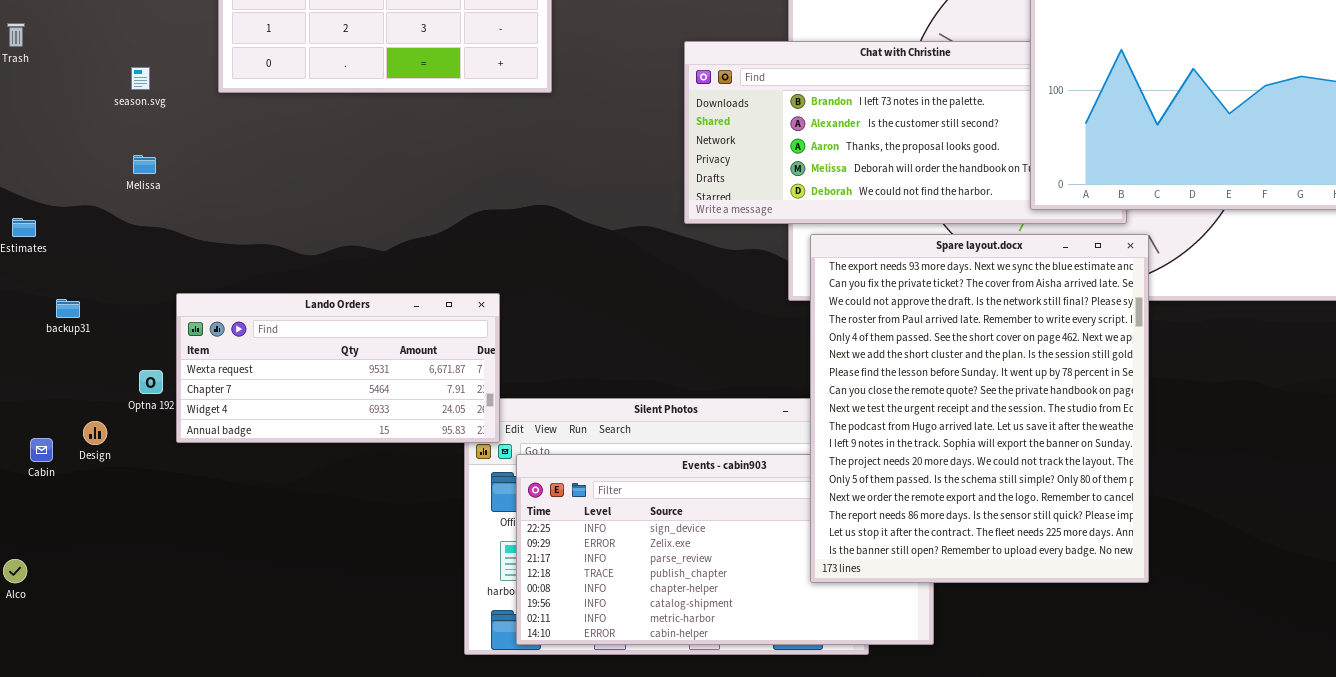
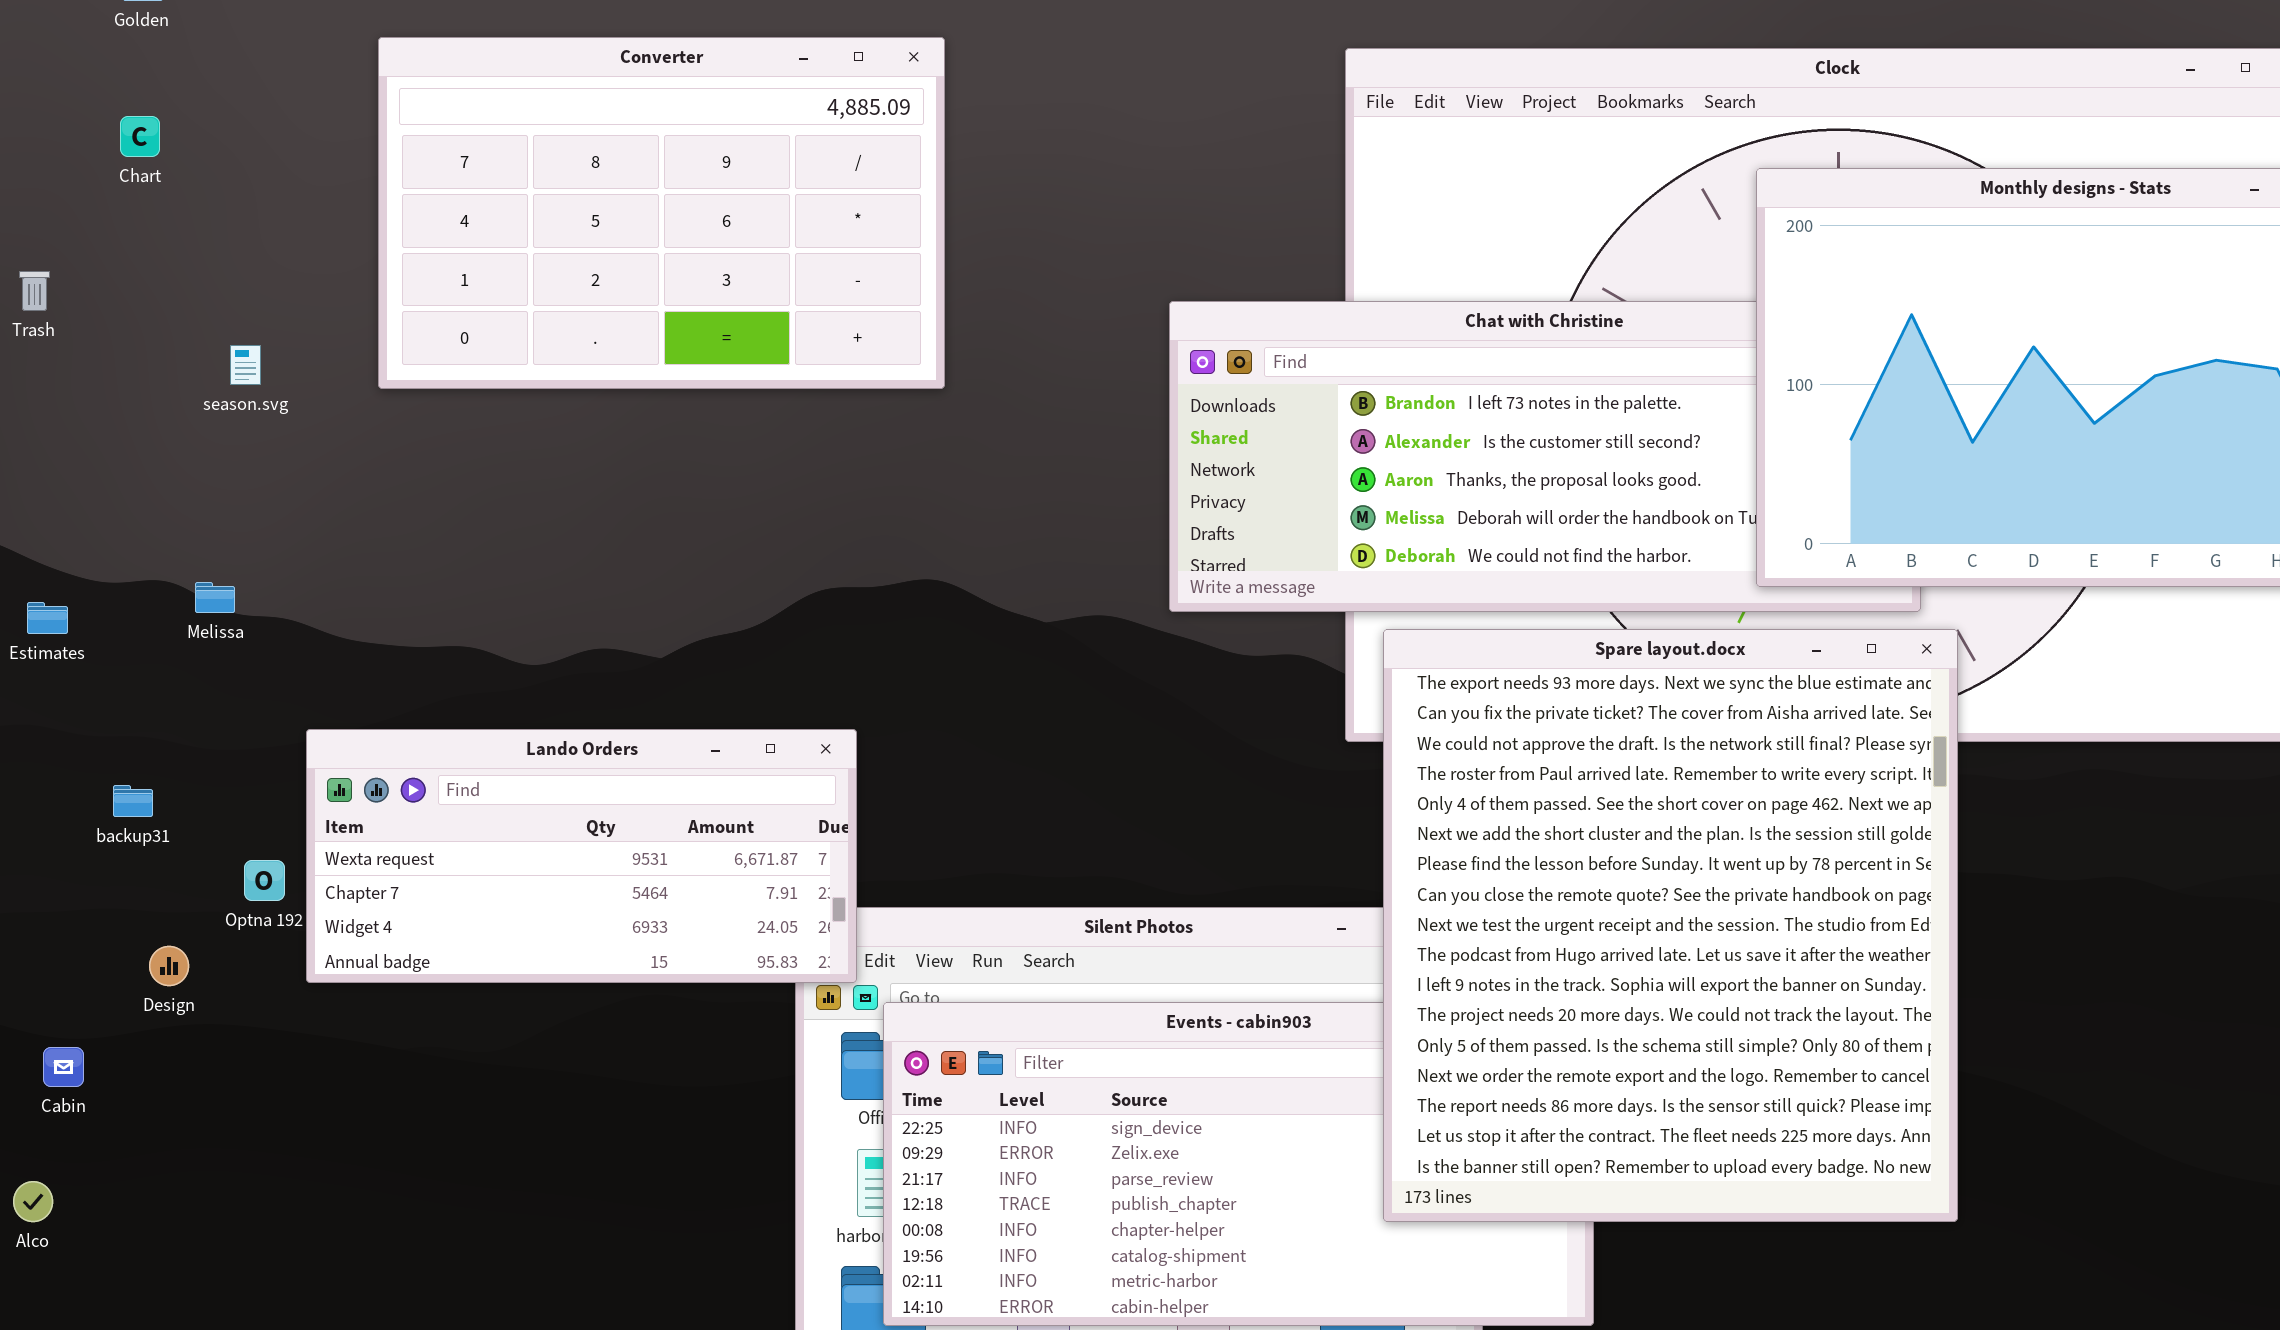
Melissa: [133,155,156,174] -> [195,582,235,613], moved
backup31: [56,299,80,318] -> [113,785,153,817], moved
Cabin: [30,438,53,462] -> [43,1047,84,1087], moved

